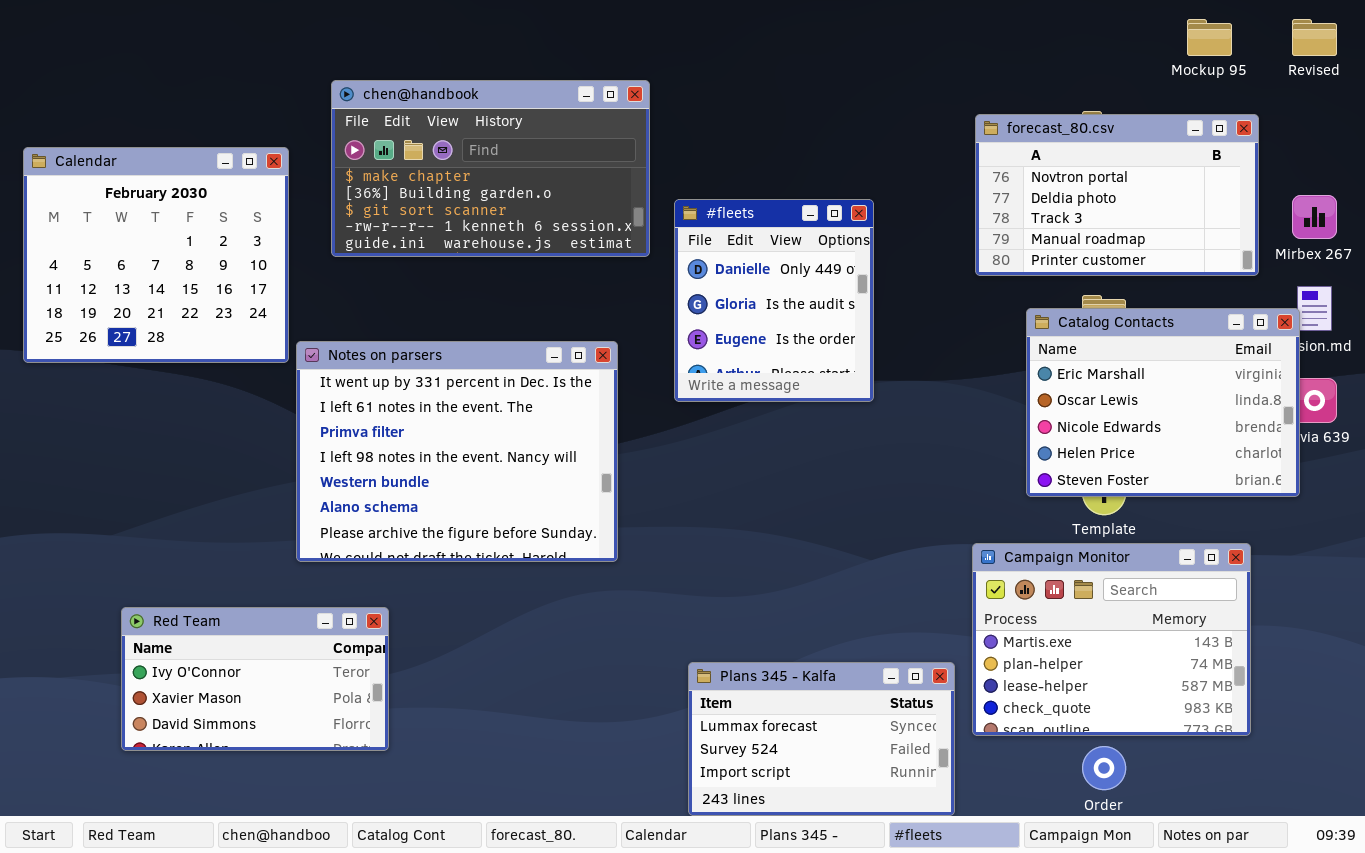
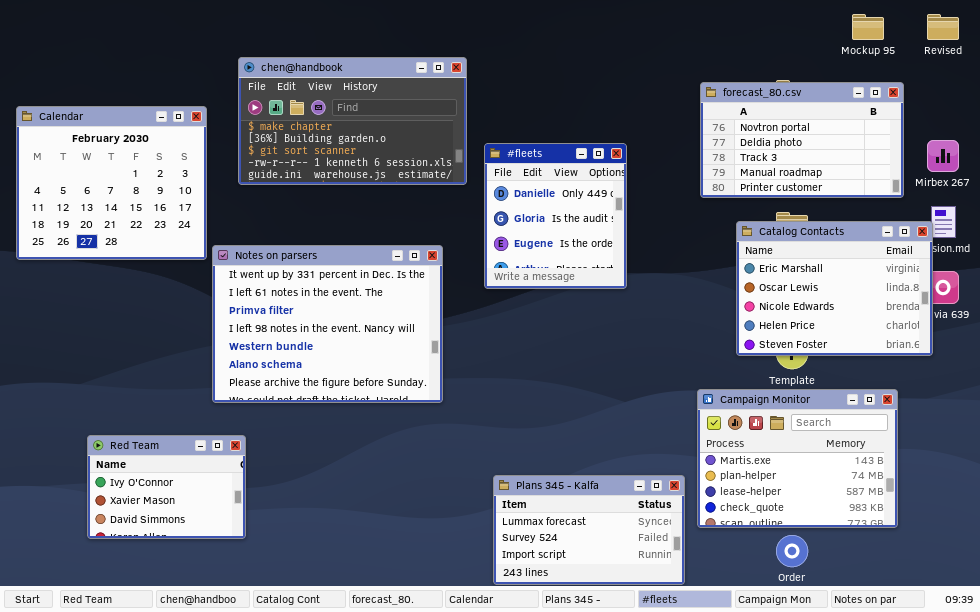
Red Team: [121,607,389,751] -> [87,435,246,539], resized

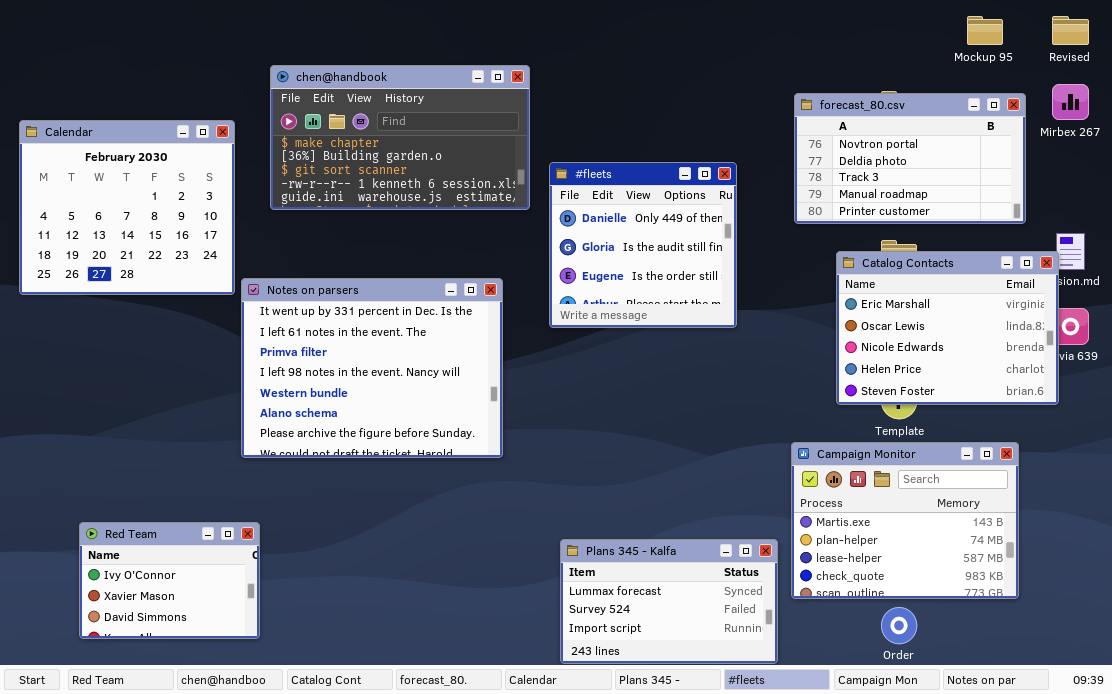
Mirbex 267: [927,140,959,172] -> [1052,84,1089,120], moved
#fleets: [484,143,627,289] -> [549,162,737,328], resized
Red Team: [87,435,246,539] -> [79,522,260,639], moved

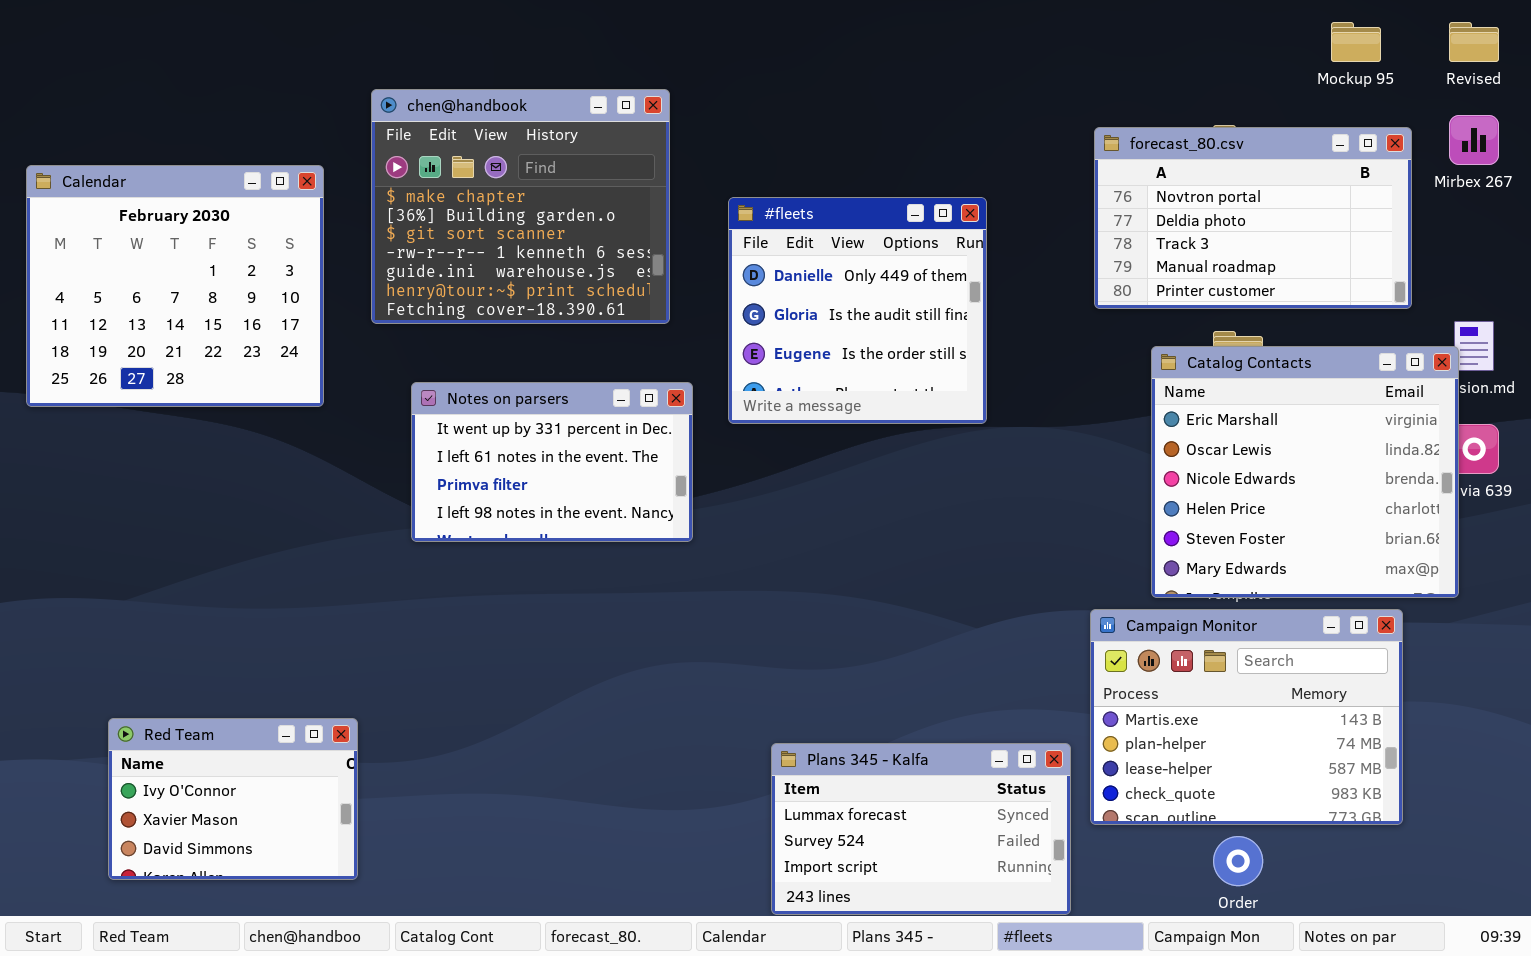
chen@handbook: [270,65,530,210] -> [371,89,670,324], resized
#fleets: [549,162,737,328] -> [728,197,987,424], moved
Catalog Contacts: [836,251,1059,405] -> [1151,346,1459,598], resized
Notes on parsers: [241,278,503,458] -> [411,382,693,542], resized

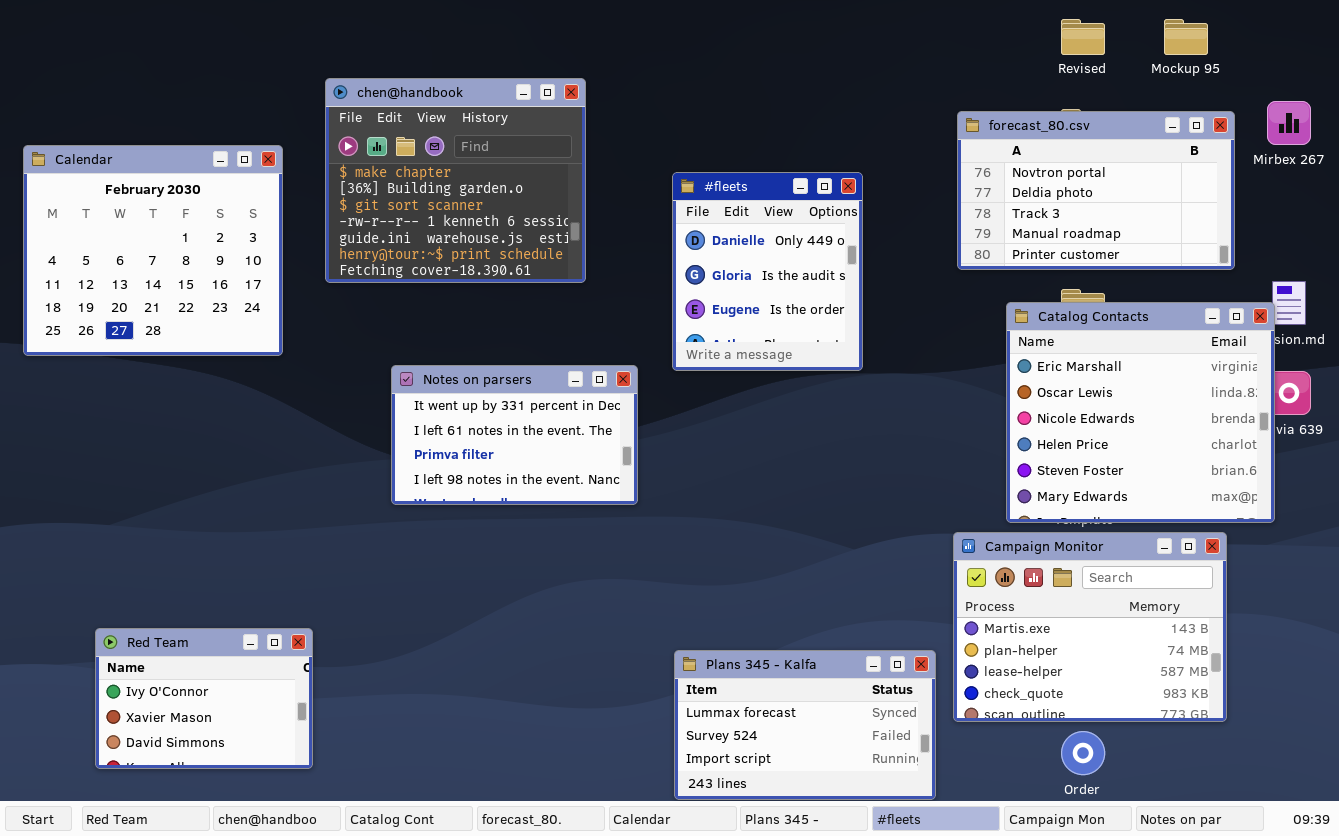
Revised: [1449,22,1499,62] -> [1061,19,1105,55], moved
#fleets: [728,197,987,424] -> [672,172,863,371], resized
Notes on parsers: [411,382,693,542] -> [391,365,638,505], moved

